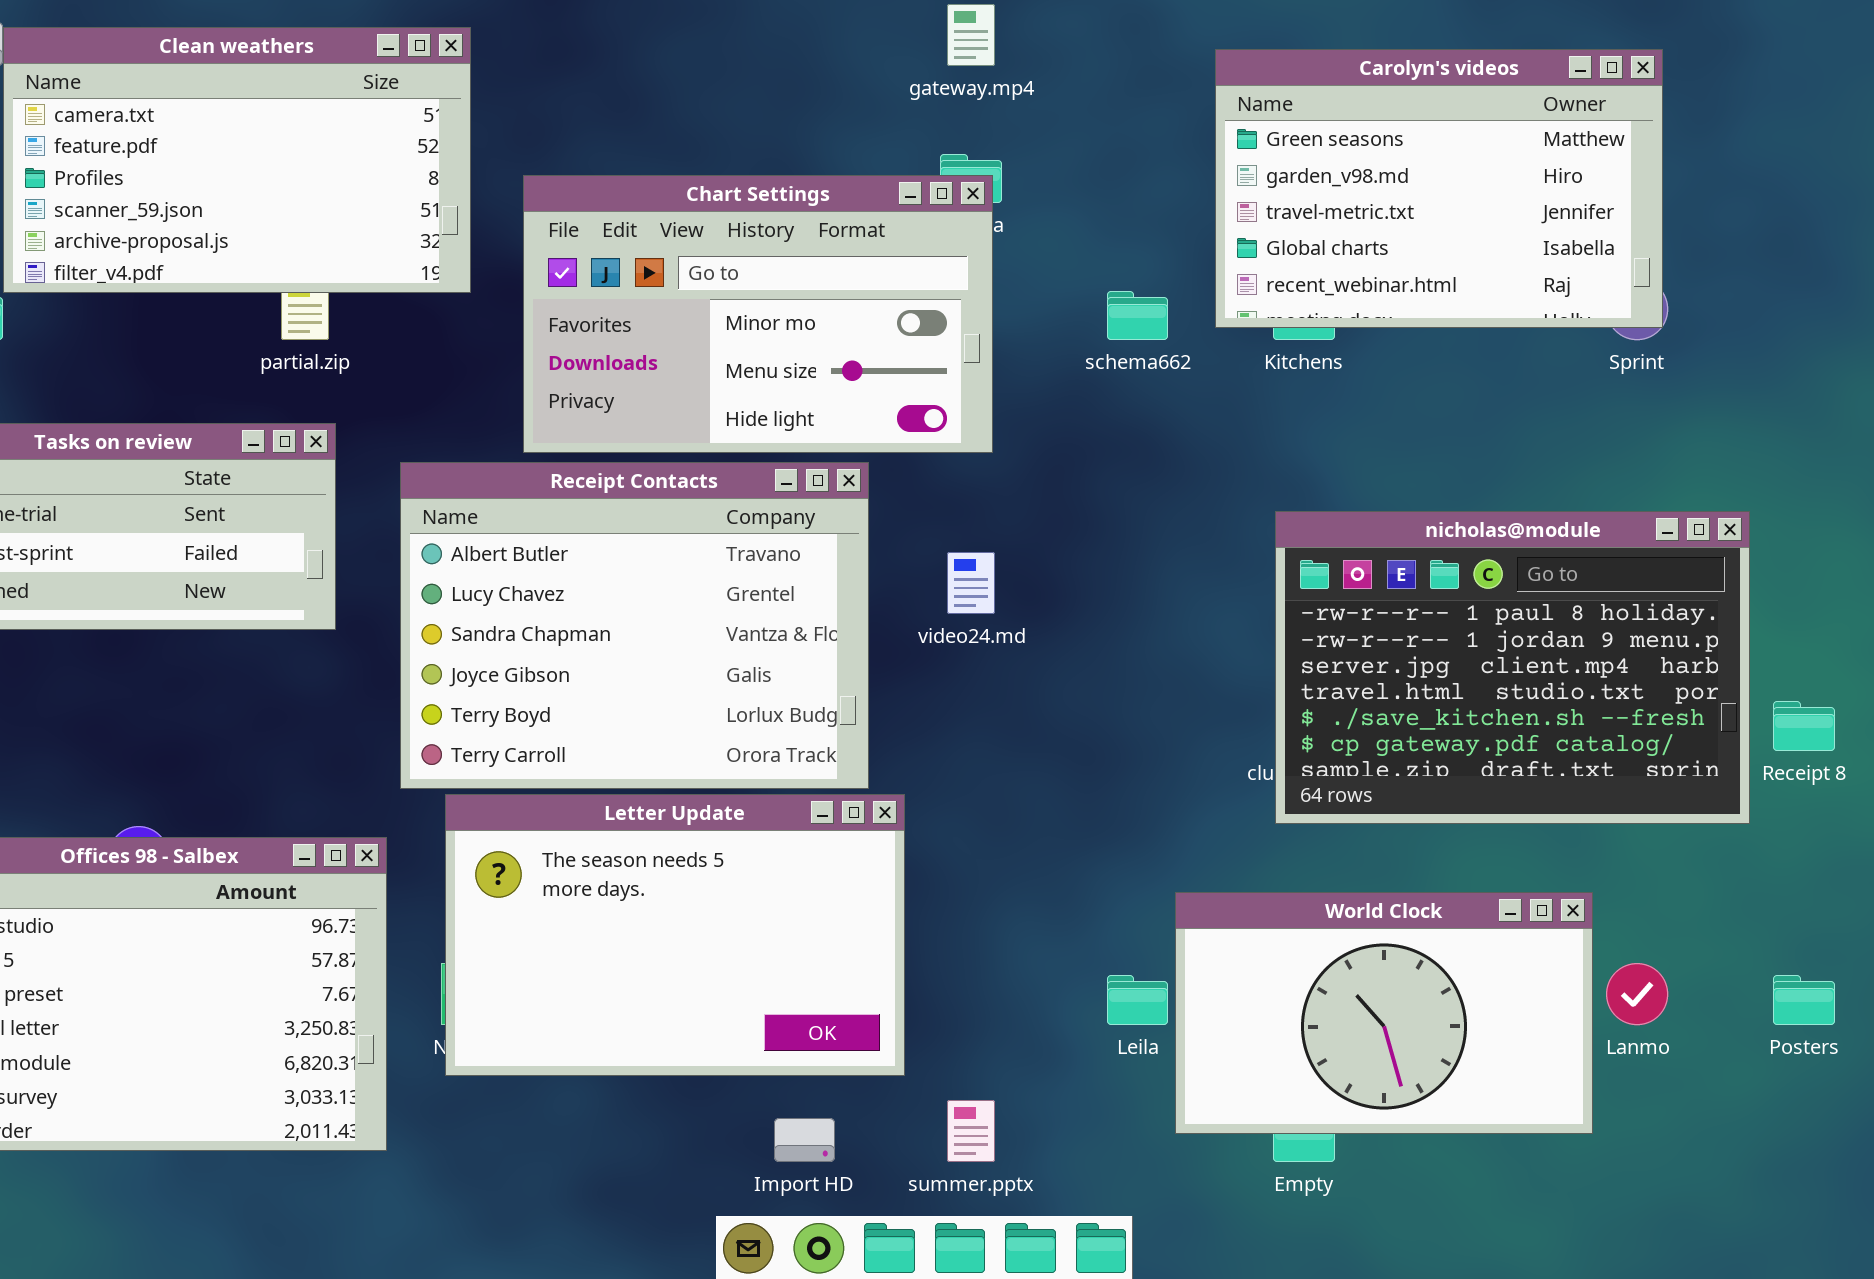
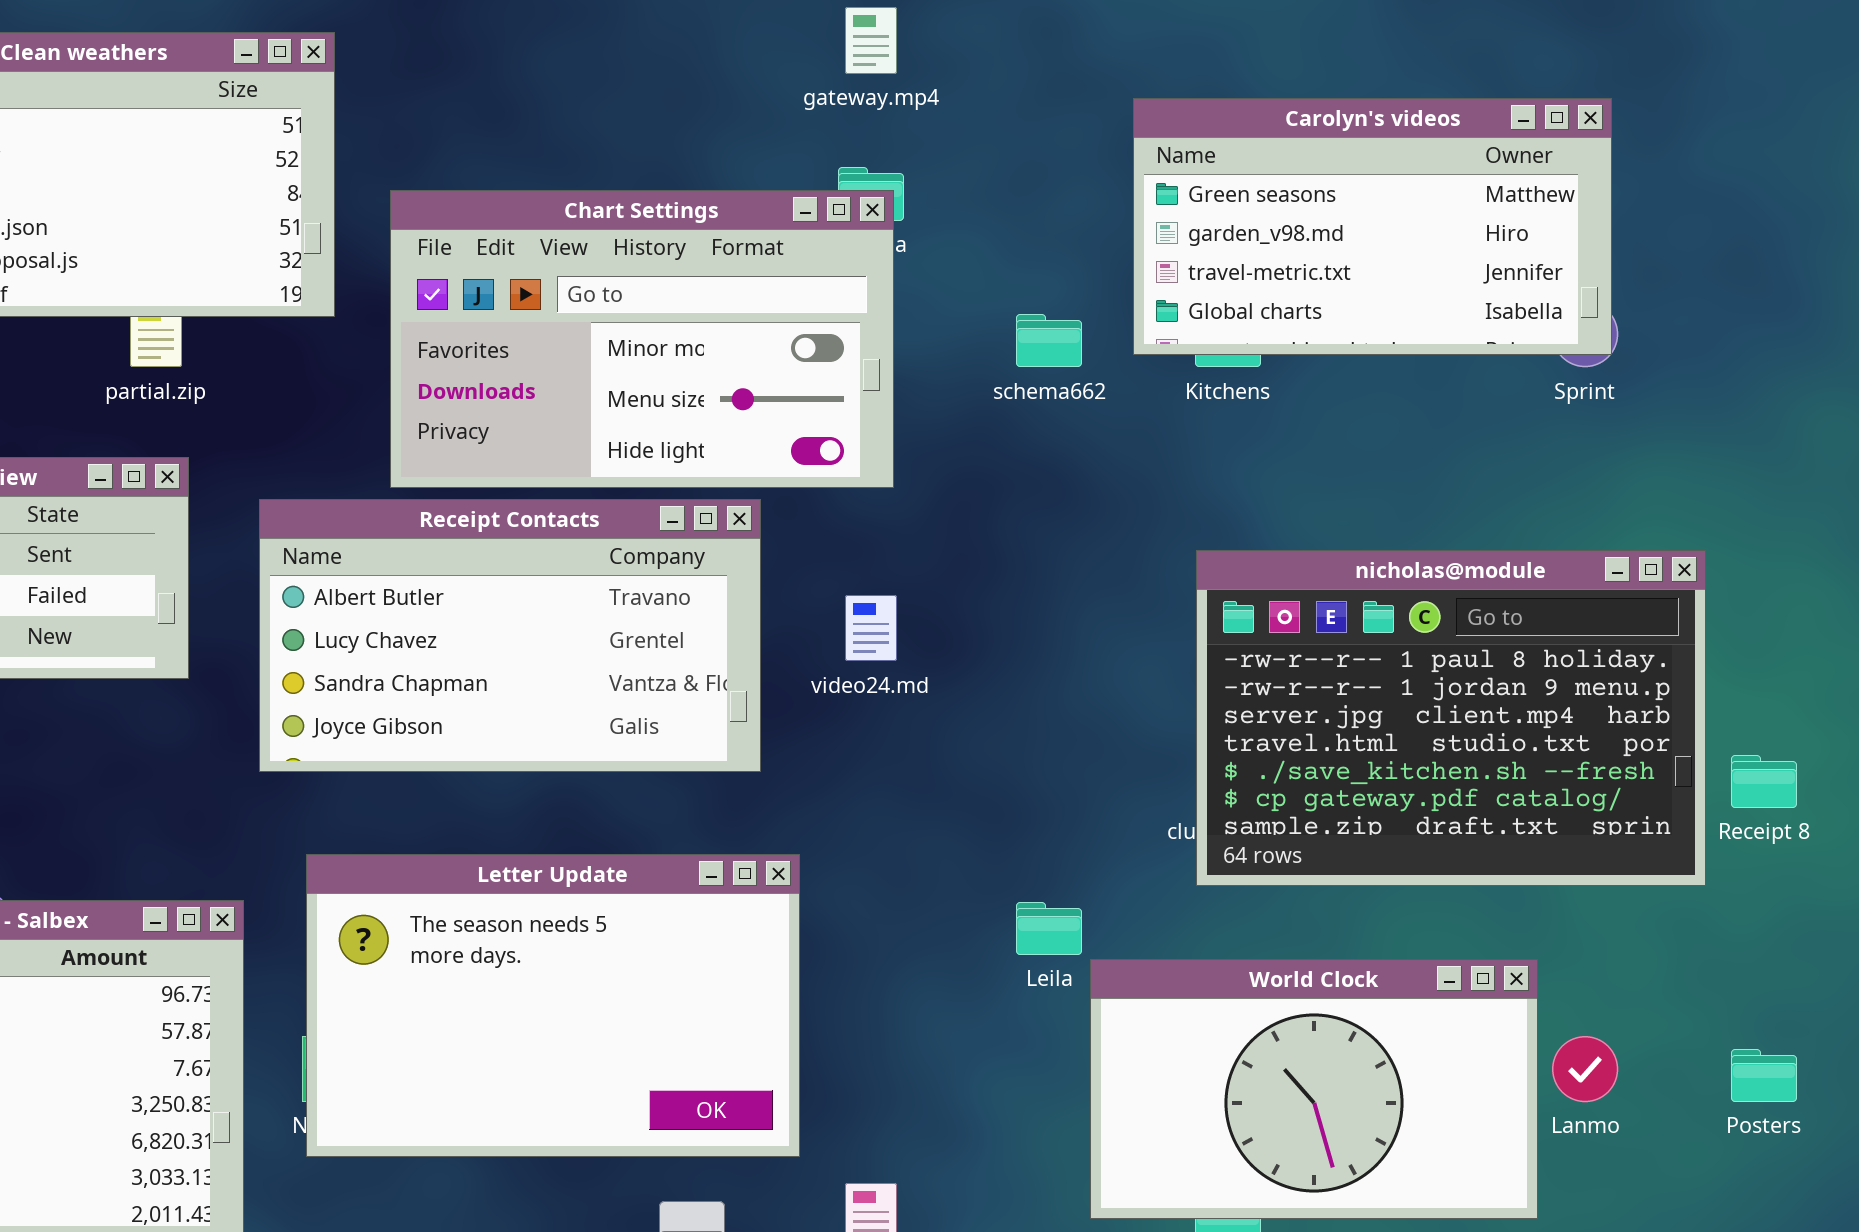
Carolyn's videos: [1215,49,1663,328] -> [1133,98,1612,355], resized
Receipt Contacts: [400,462,869,789] -> [259,499,761,772], resized
Leila: [1107,975,1168,1025] -> [1016,902,1082,955], moved

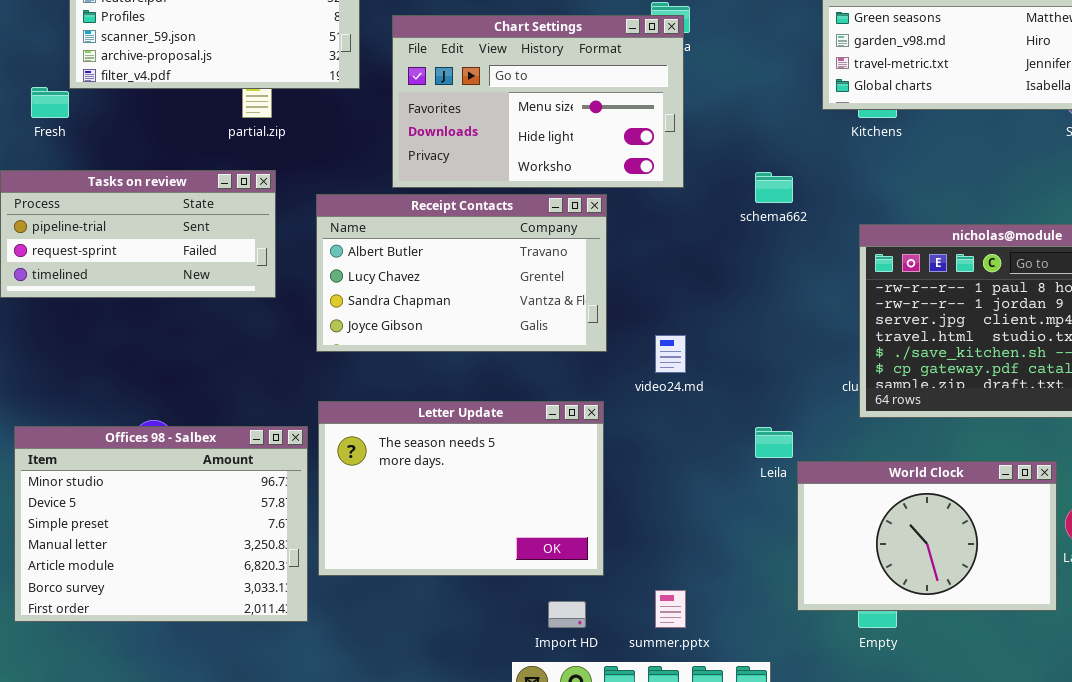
Chart Settings: [390,190,894,488] -> [392,15,684,188], scrolled down 1 row
schema662: [1016,314,1082,367] -> [755,172,793,203], moved
video24.md: [845,595,897,661] -> [655,335,686,373], moved
Letter Update: [306,854,800,1157] -> [318,401,604,576], moved

